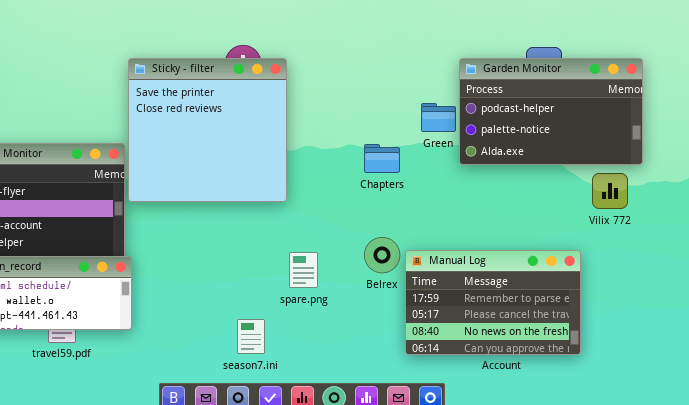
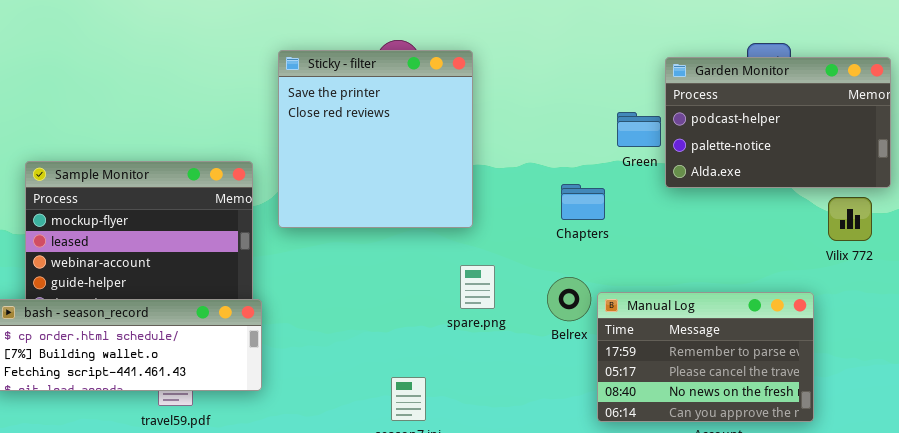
Sticky - filter: [128,58,287,202] -> [278,50,473,228], moved
Chapters: [364,144,400,173] -> [561,184,605,220], moved
spare.png: [289,252,318,288] -> [460,265,495,309], moved

